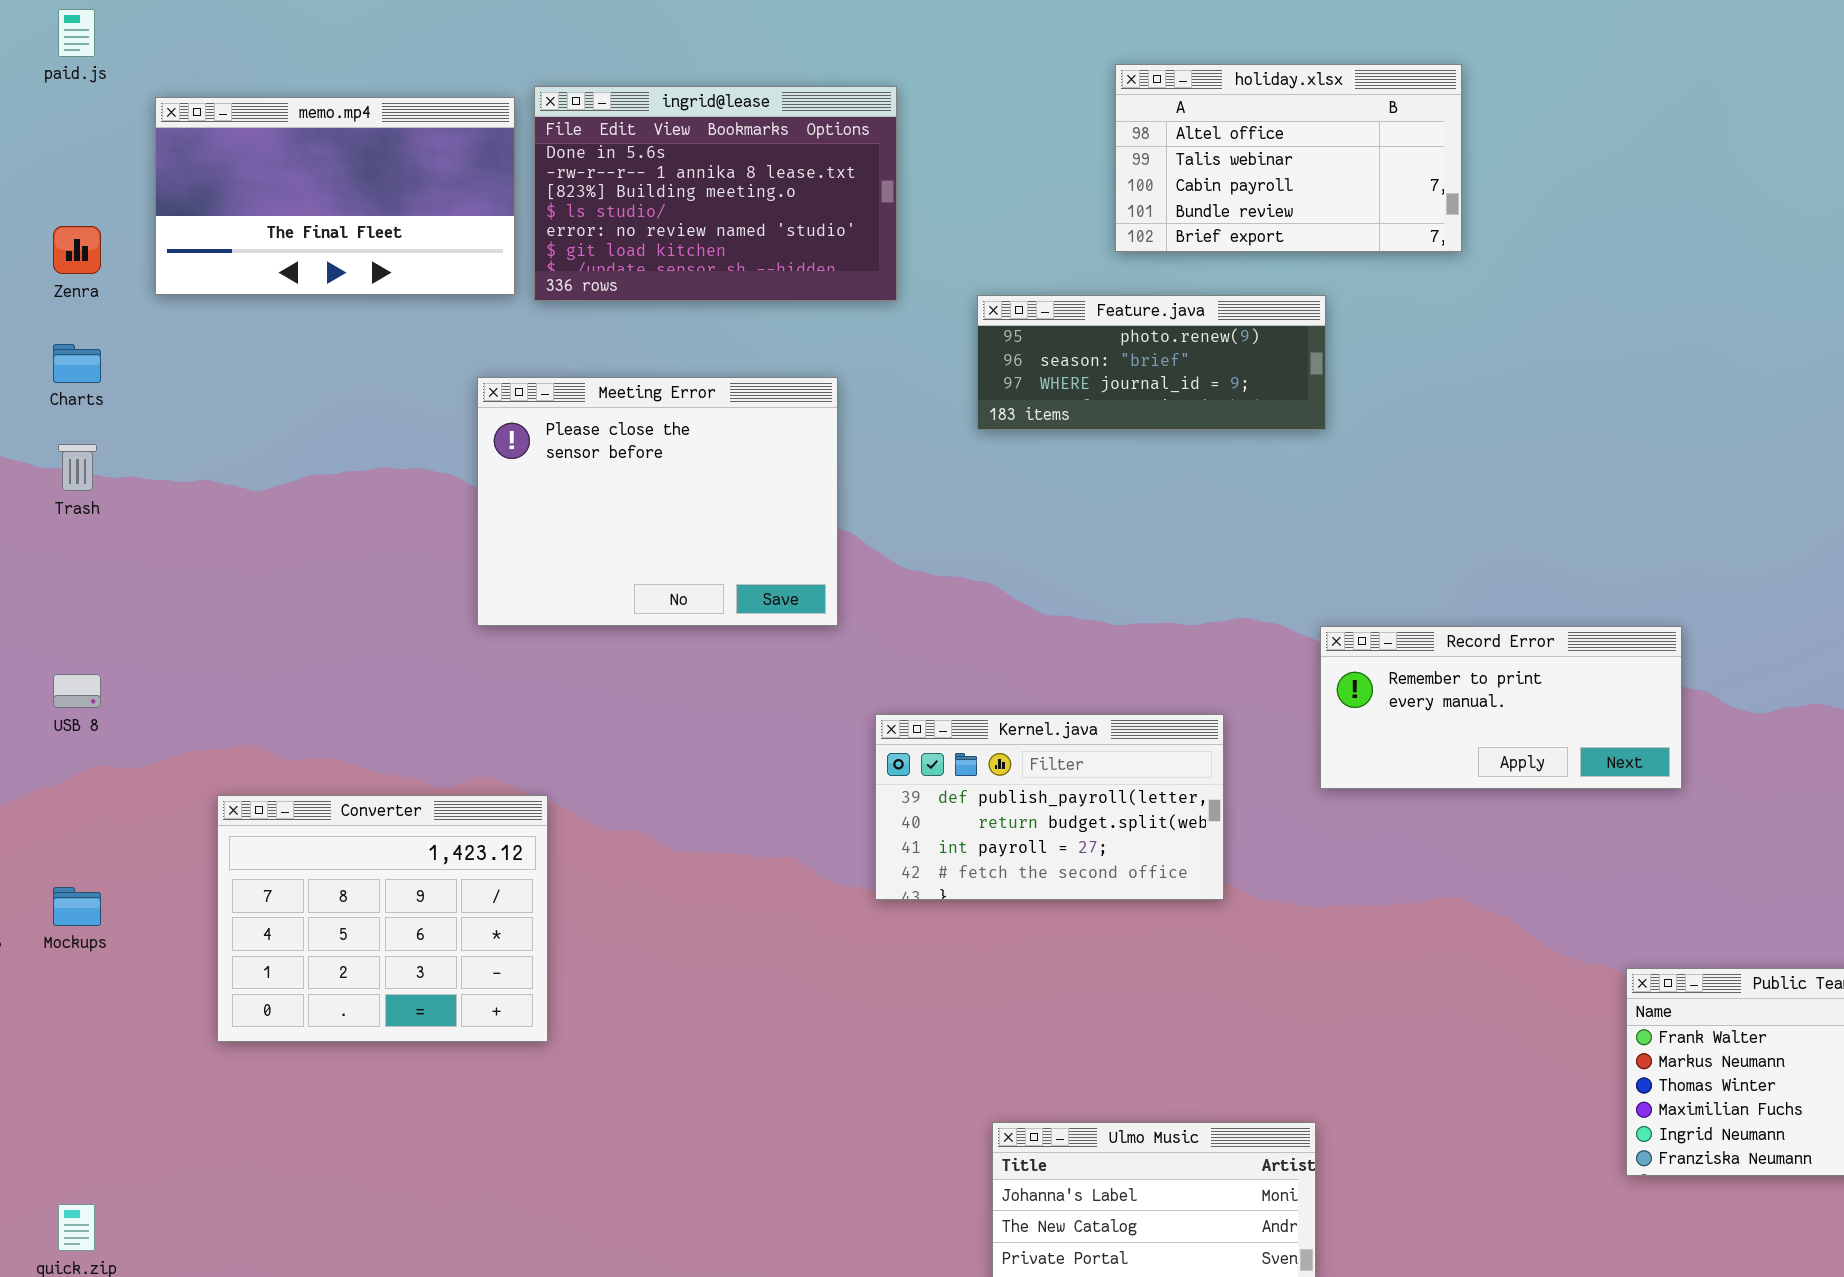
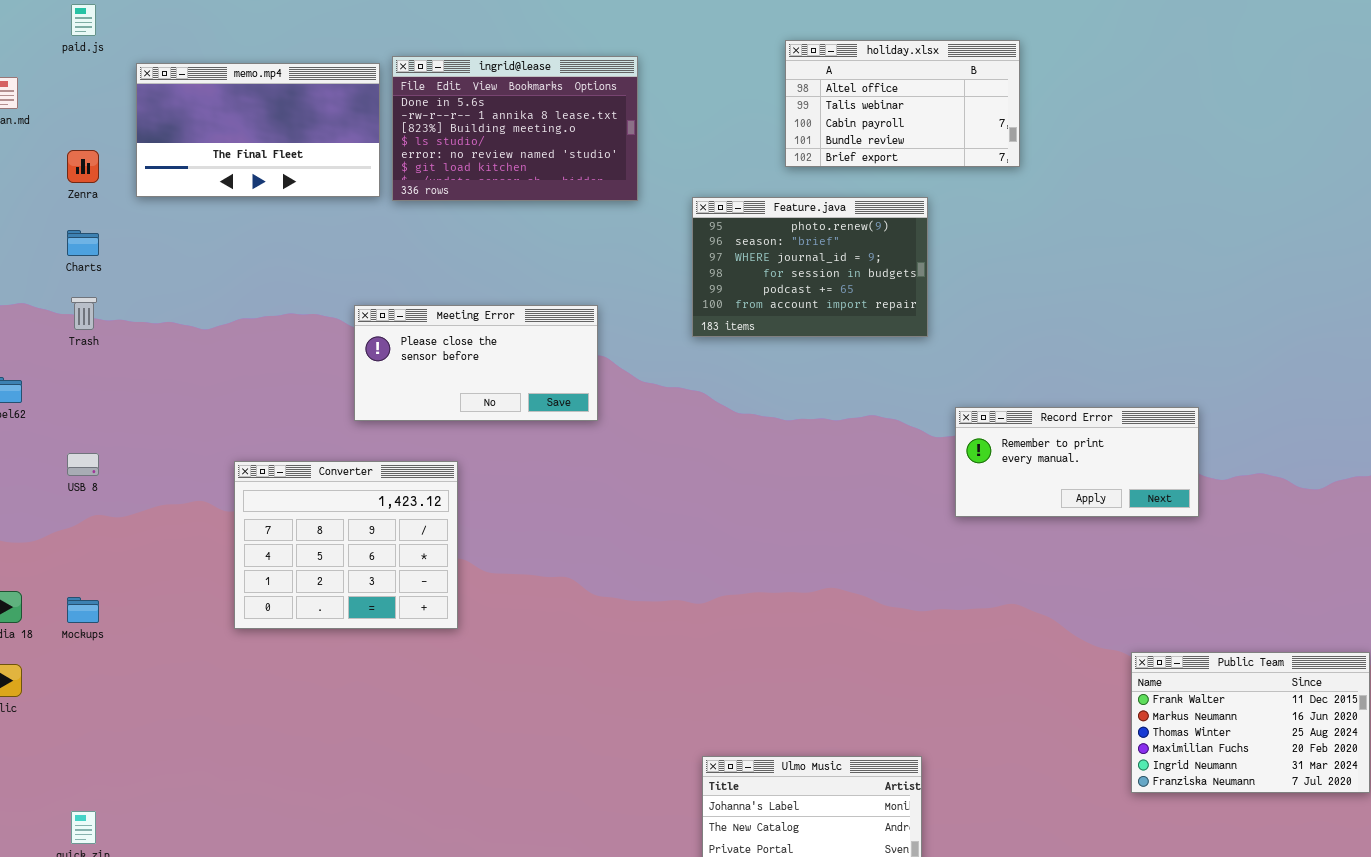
Feature.java: [977,295,1326,430] -> [692,197,928,337], resized
Meeting Error: [477,377,838,626] -> [354,305,598,421], resized
Record Error: [1320,626,1682,789] -> [955,407,1199,517], moved
Kernel.java: [875,714,1224,900] -> none, closed
Converter: [217,795,548,1042] -> [234,461,458,629], moved

